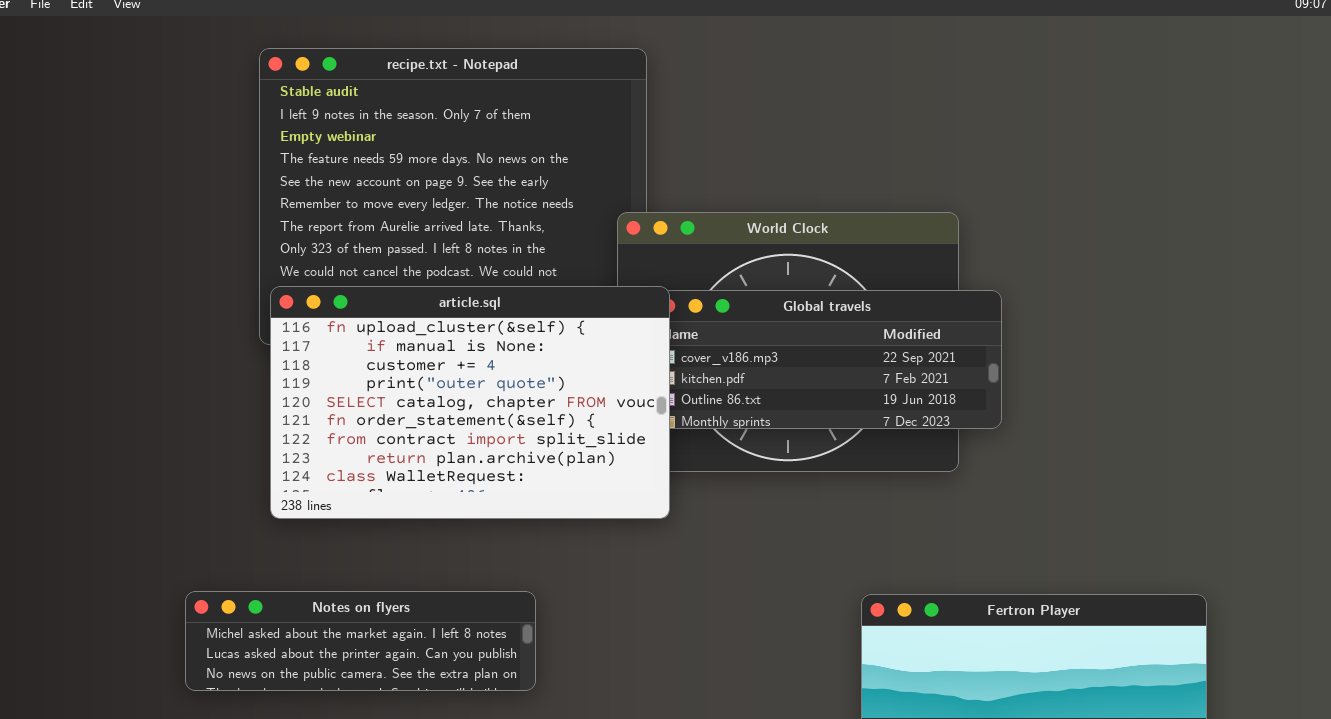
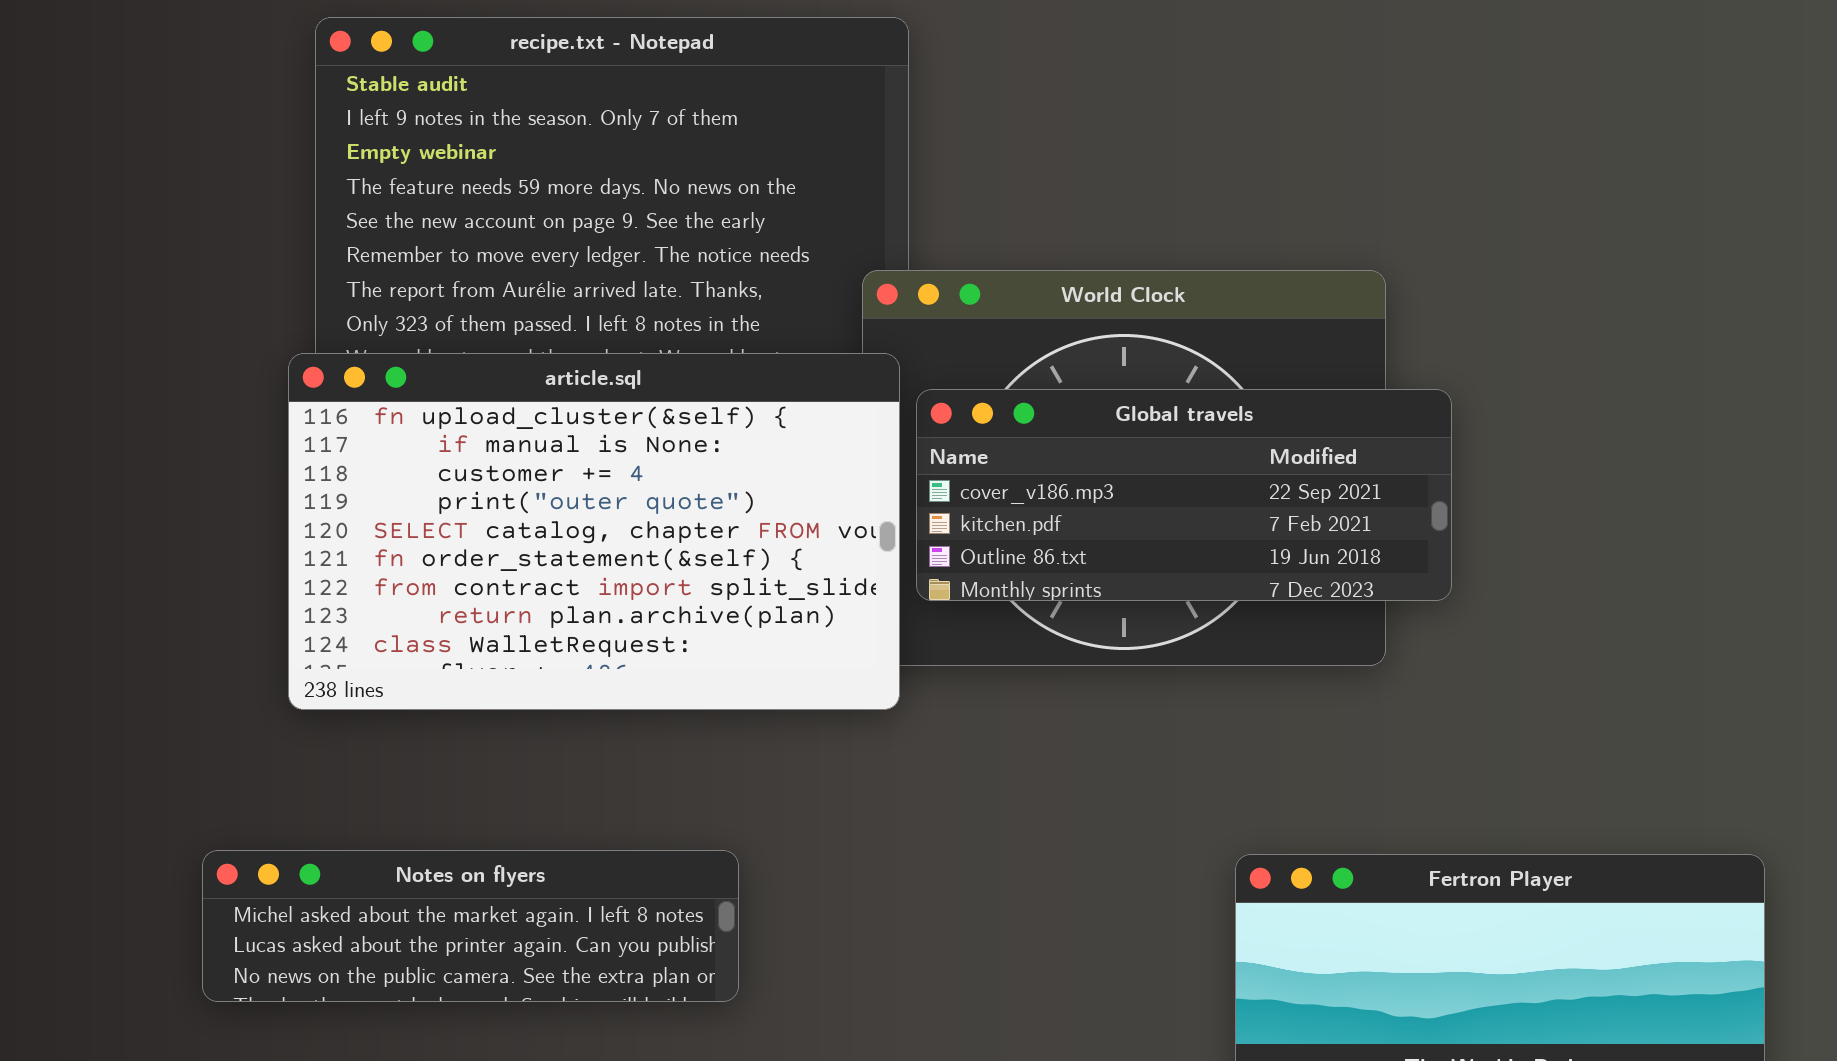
article.sql: [270,286,670,519] -> [288,353,900,710], moved

